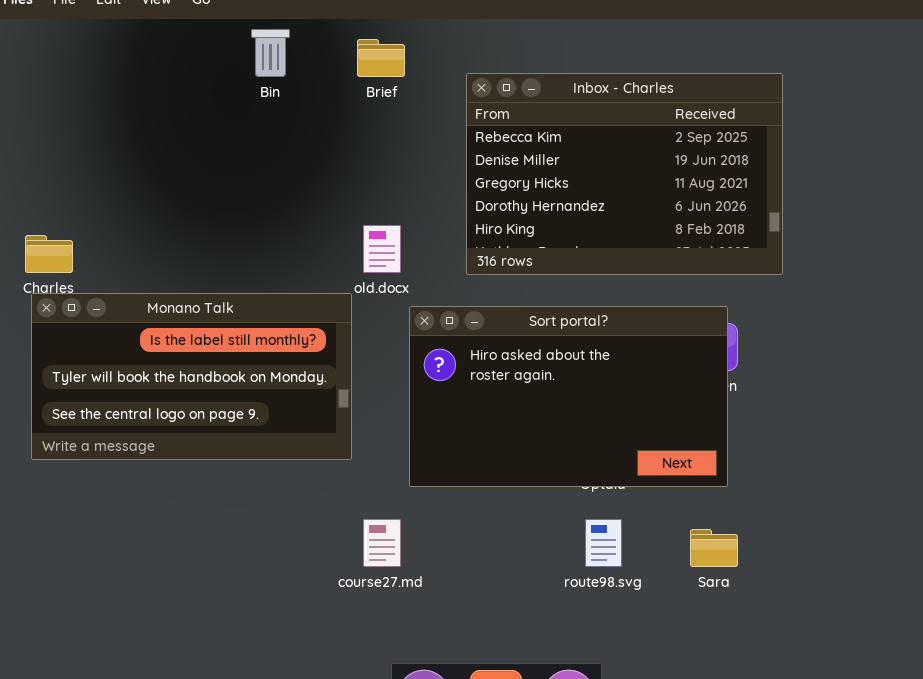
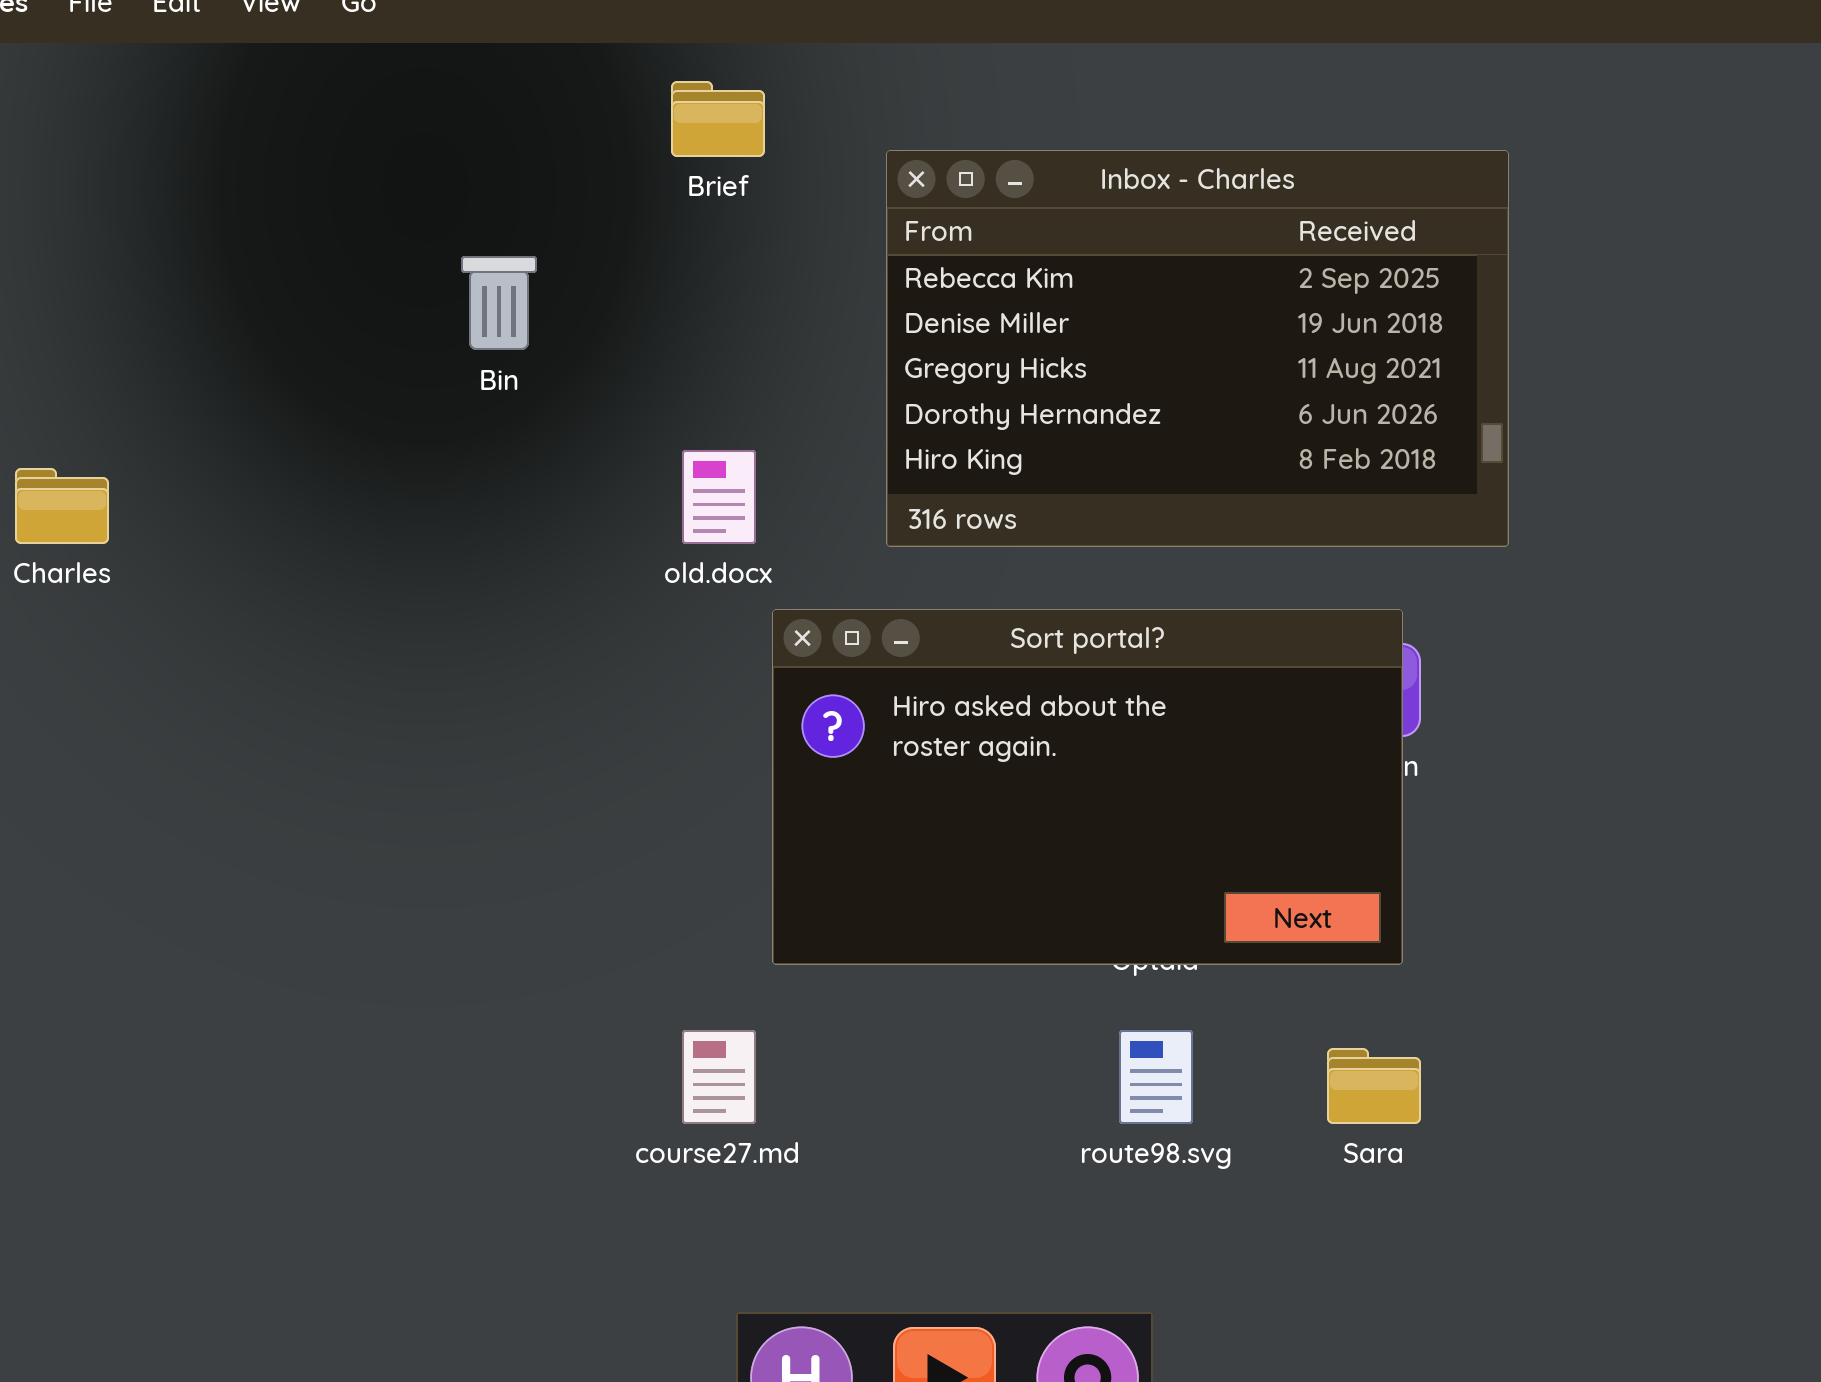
Bin: [251,29,290,77] -> [461,256,537,350], moved
Monano Talk: [31,293,352,460] -> none, closed

